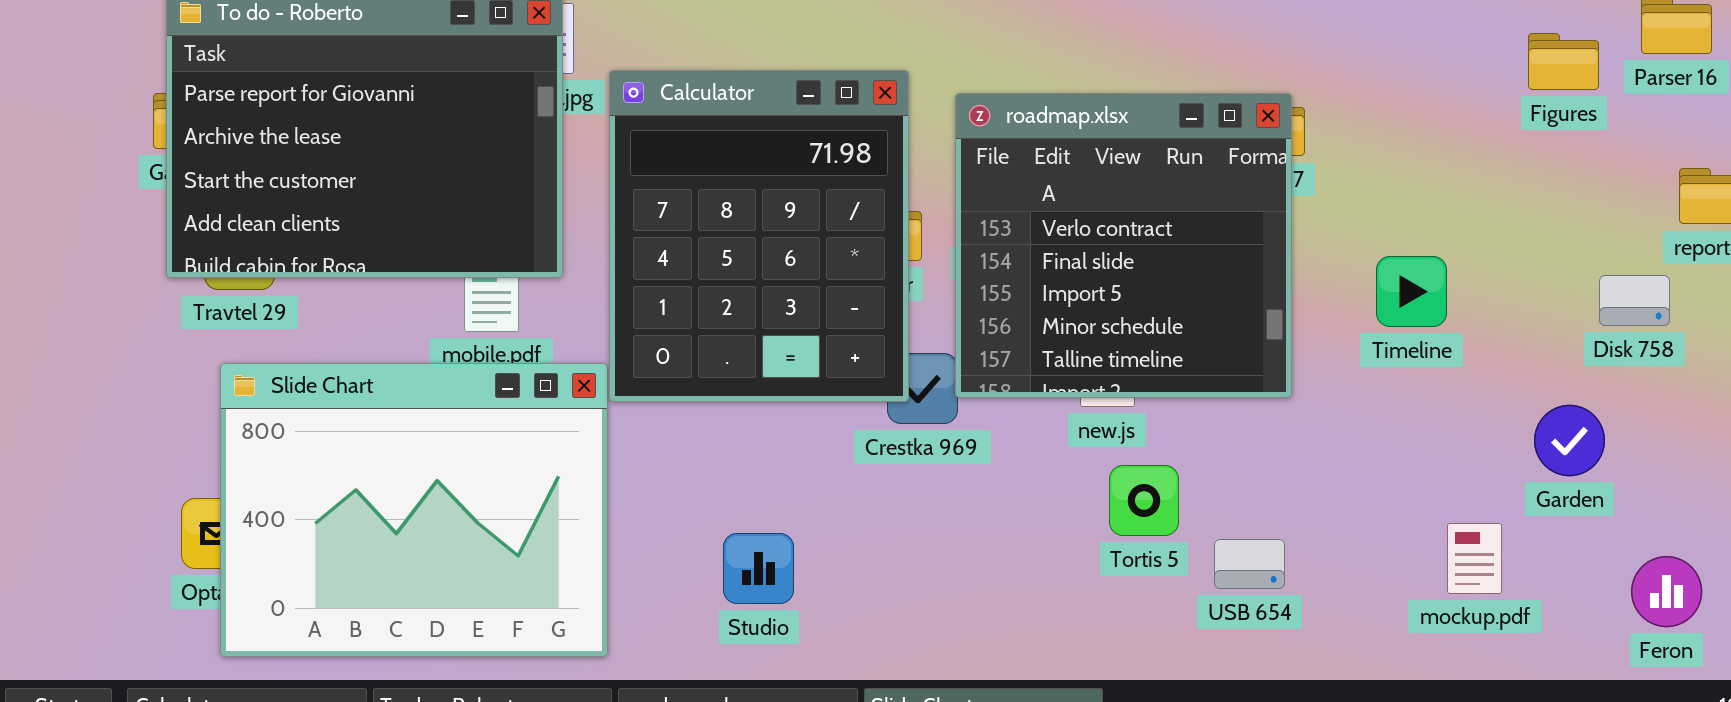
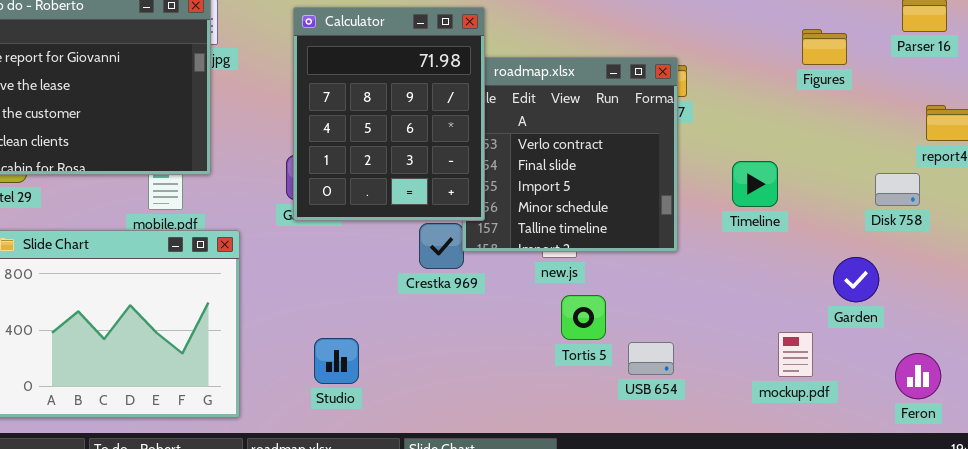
Figures: [1528,33,1599,90] -> [802,29,847,65], moved
Calculator: [609,70,909,402] -> [293,7,485,221], moved

